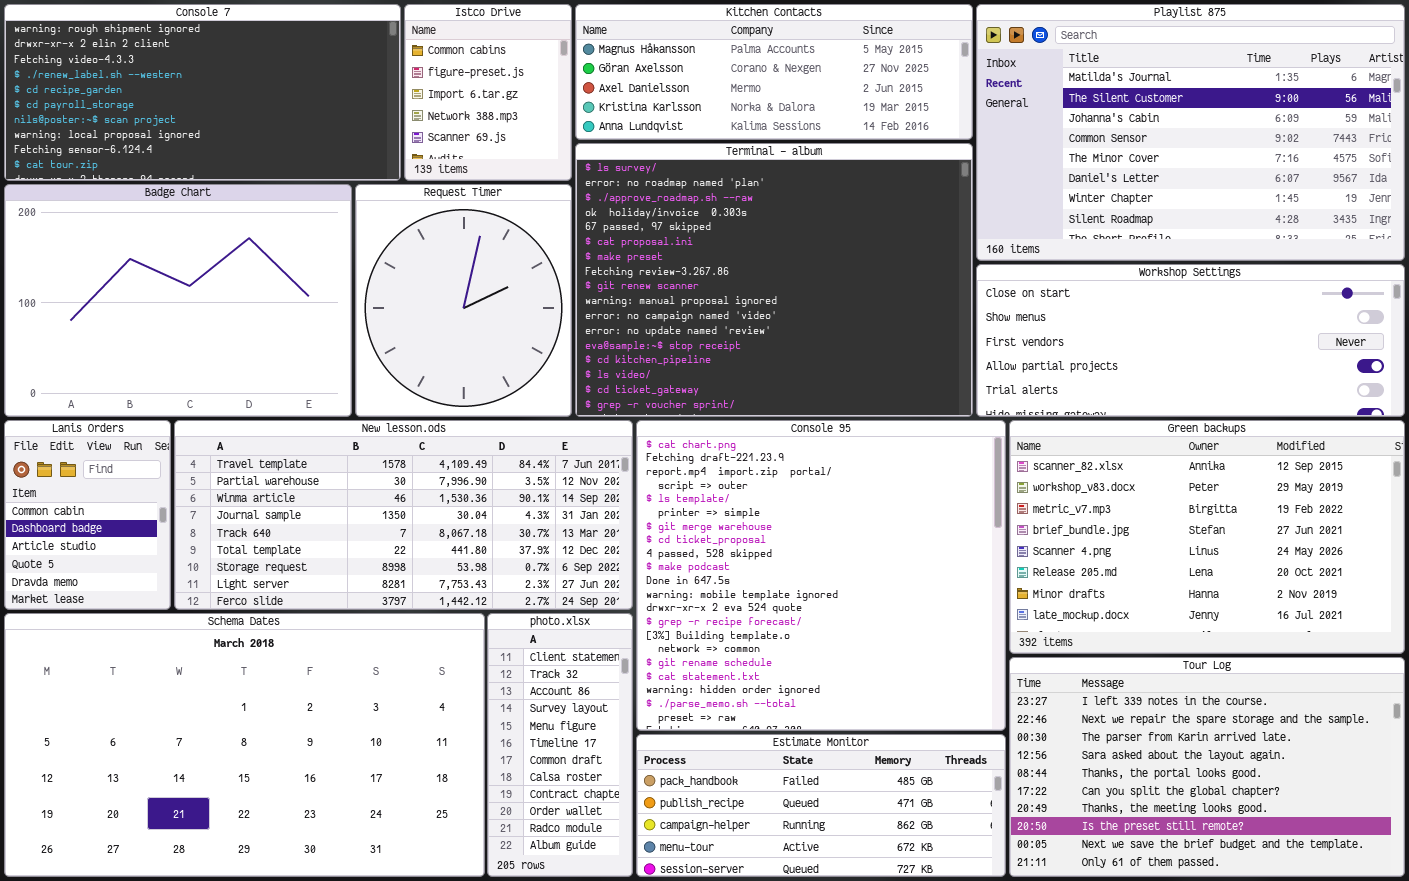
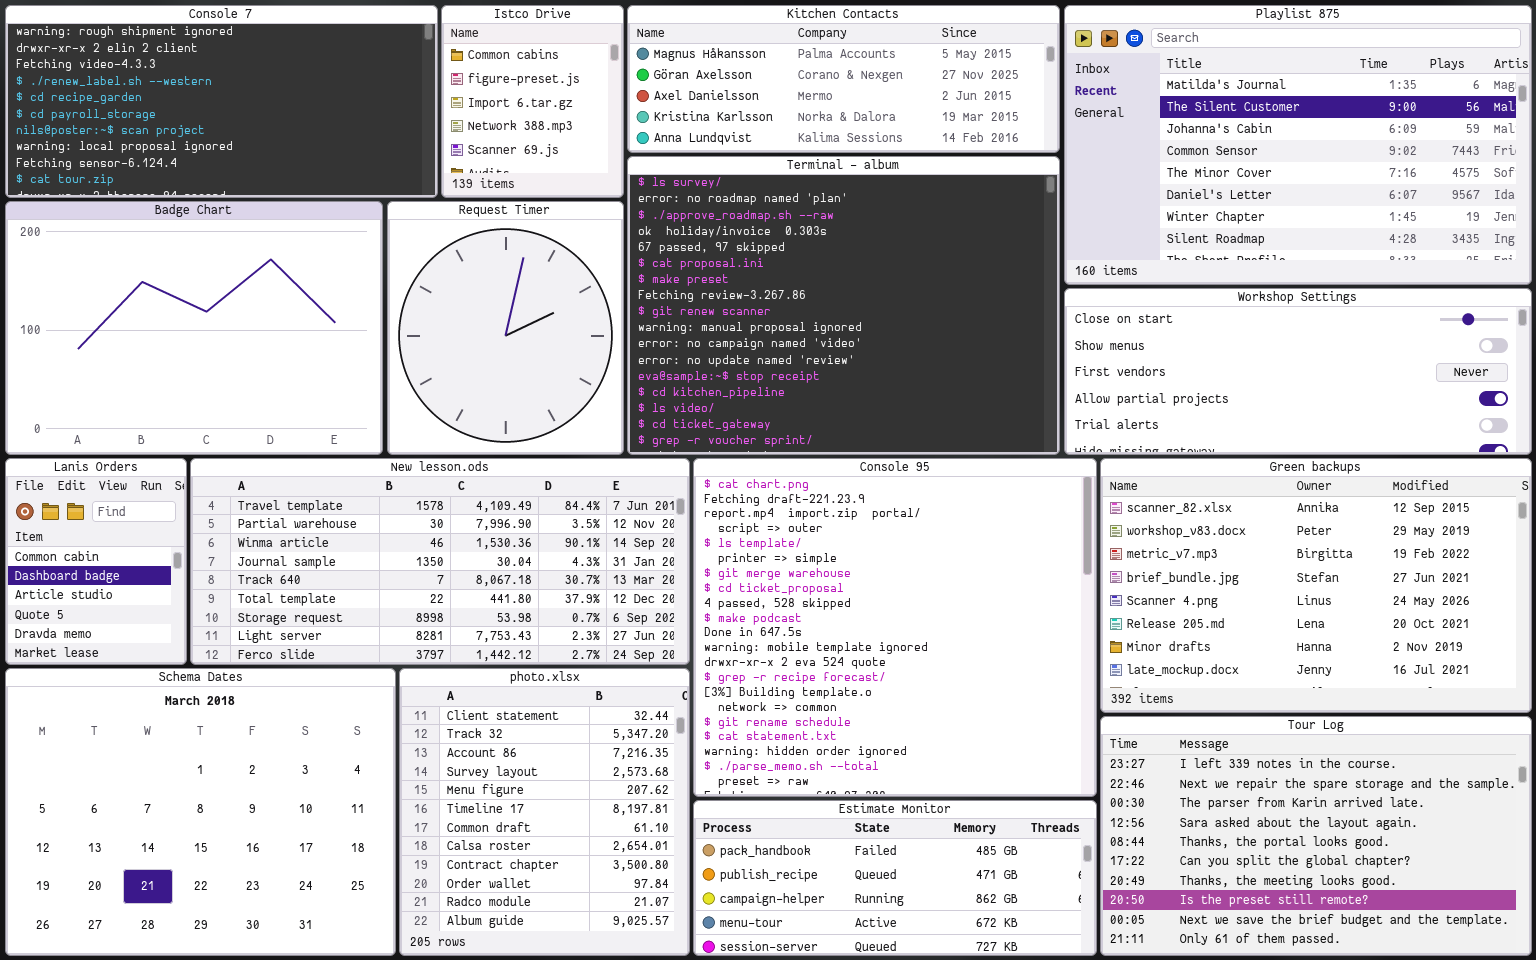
Schema Dates: [4,613,485,877] -> [5,668,396,956], resized
photo.xlsx: [487,613,633,877] -> [399,668,690,956], resized

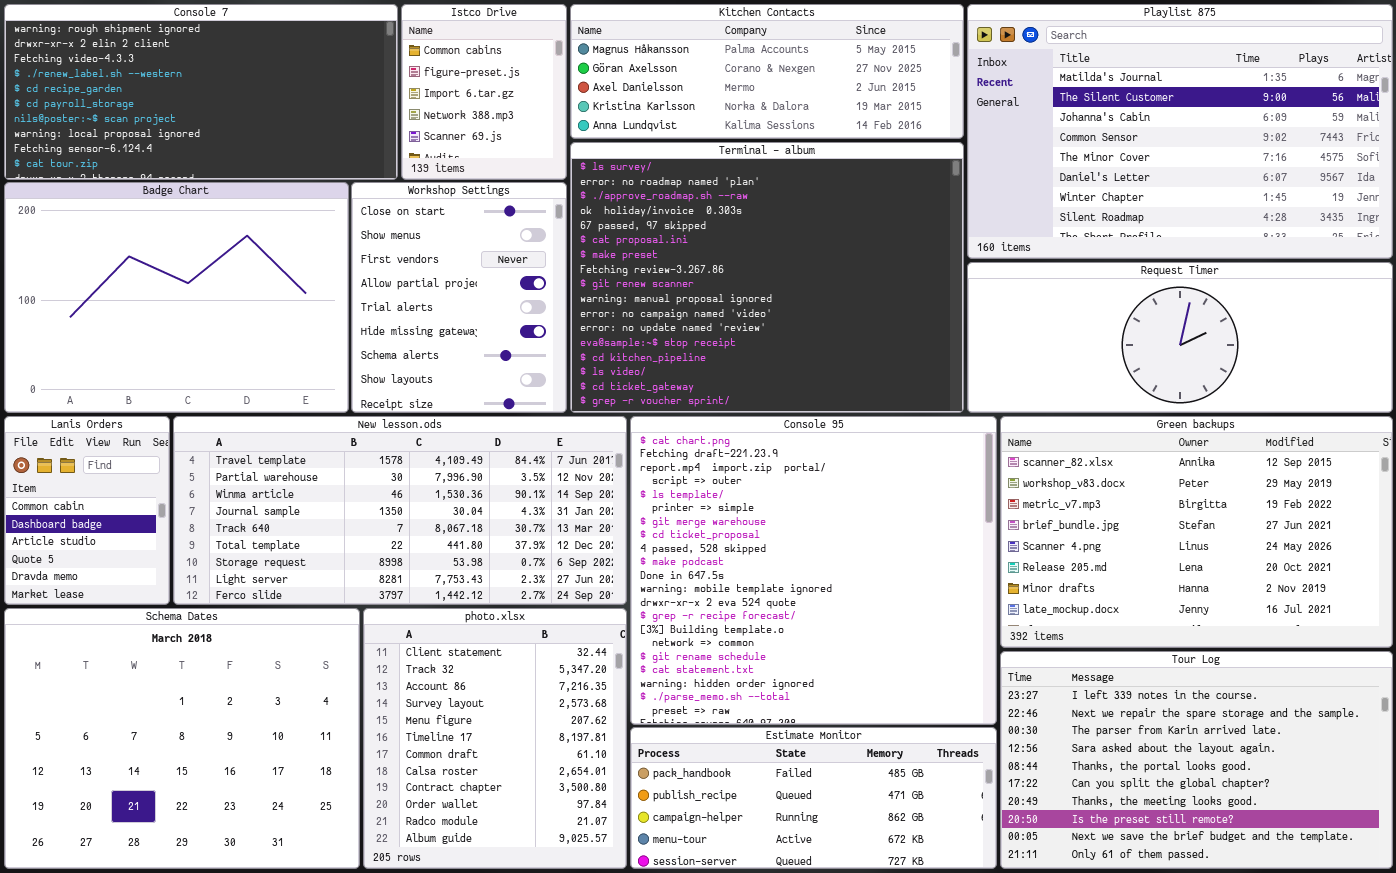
Request Timer: [387,201,624,455] -> [967,262,1393,413], moved, resized
Workshop Settings: [1064,288,1532,455] -> [351,182,567,413], moved, resized

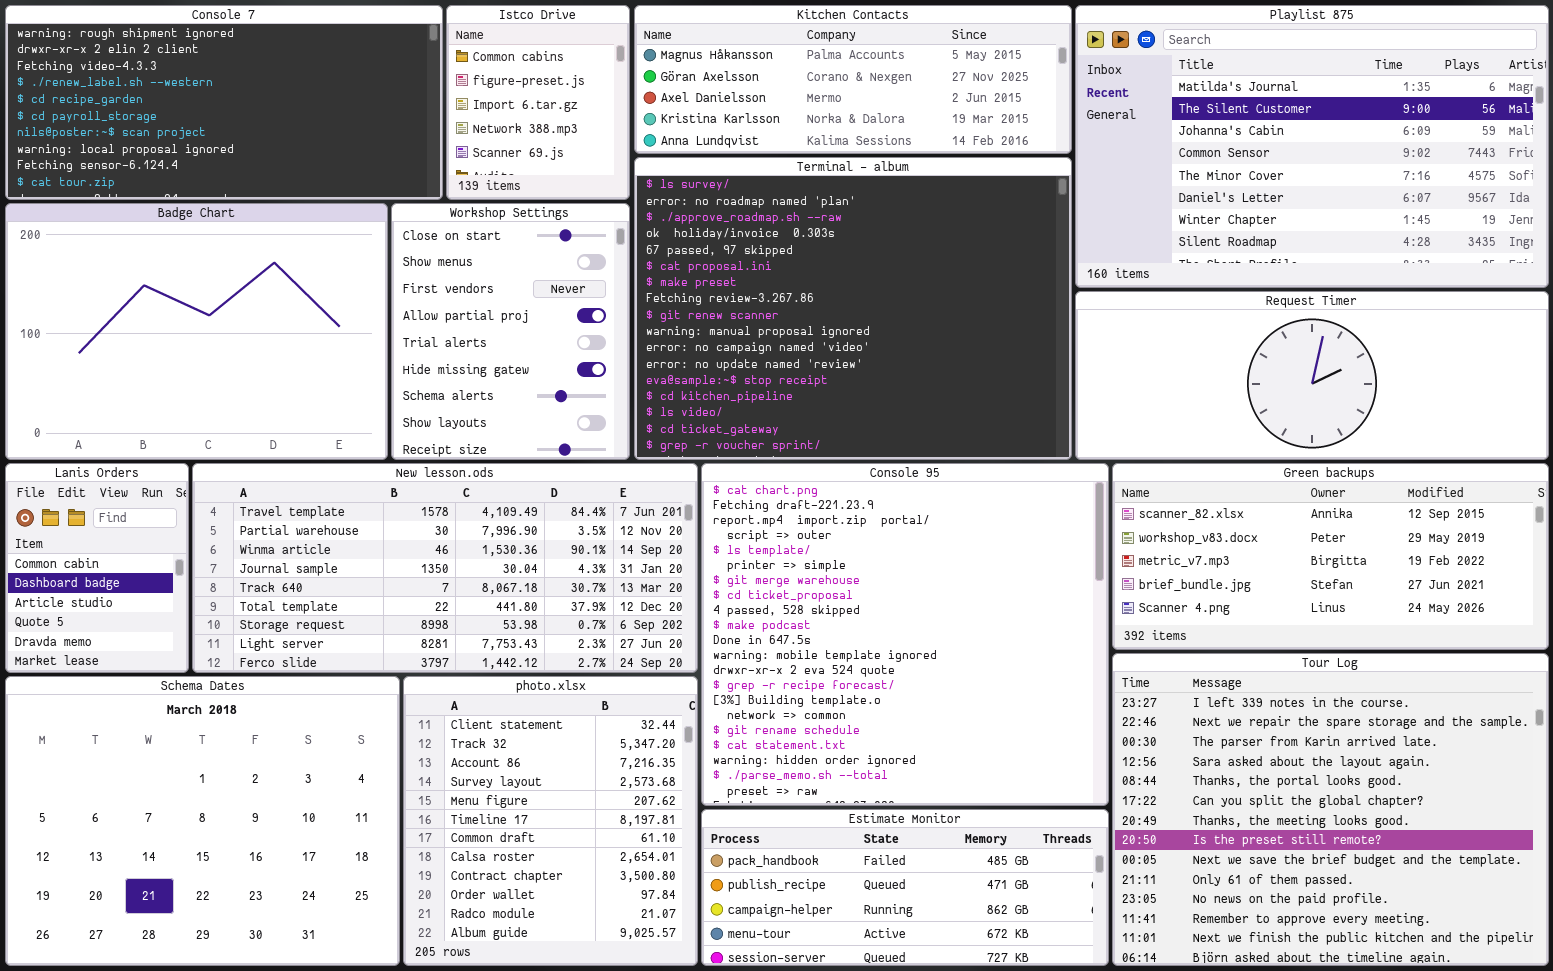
Green backups: [1000,416,1393,648] -> [1112,463,1549,650], resized
Tour Log: [1000,651,1393,869] -> [1112,653,1549,966], resized

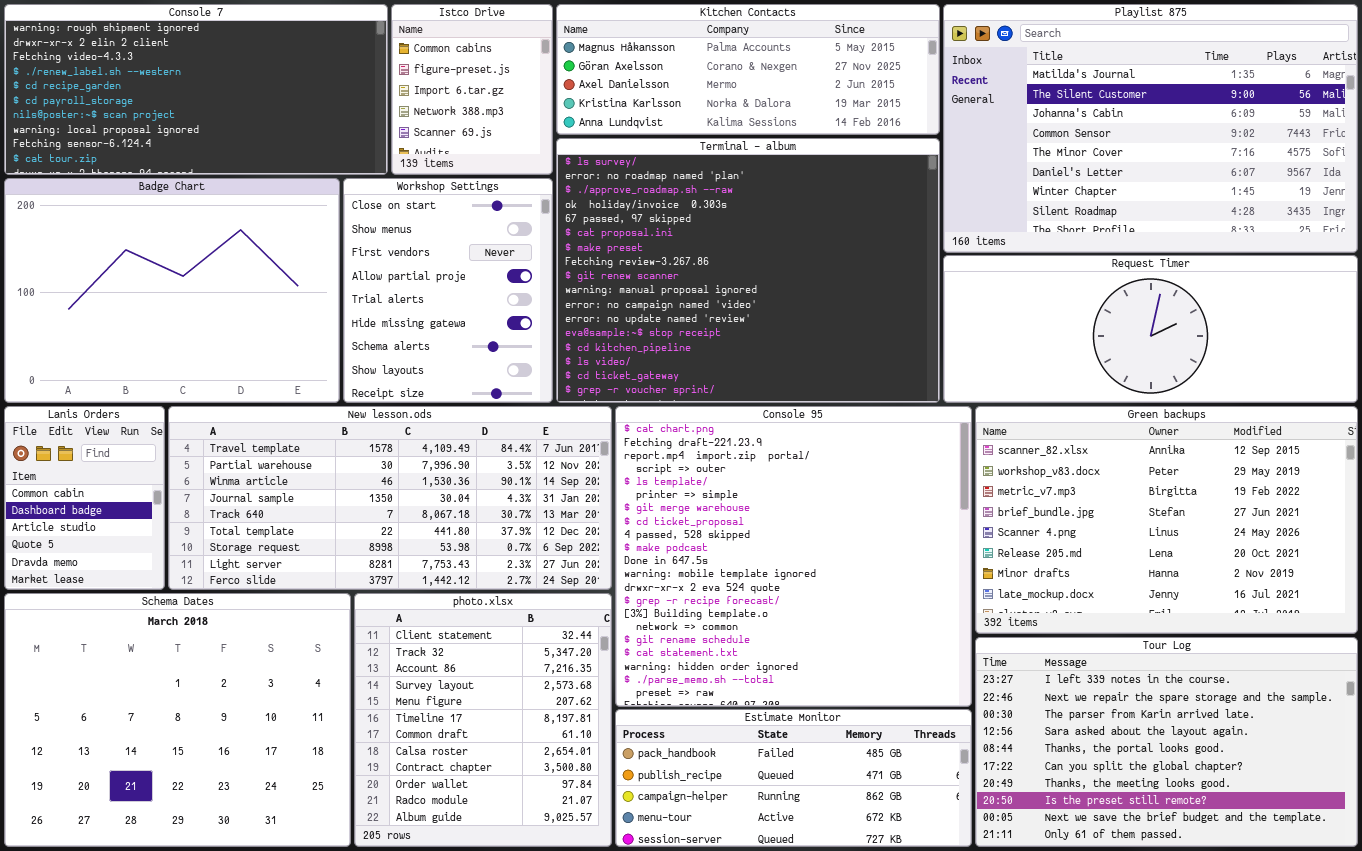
Green backups: [1112,463,1549,650] -> [975,406,1358,634], resized
Tour Log: [1112,653,1549,966] -> [975,637,1358,847], resized

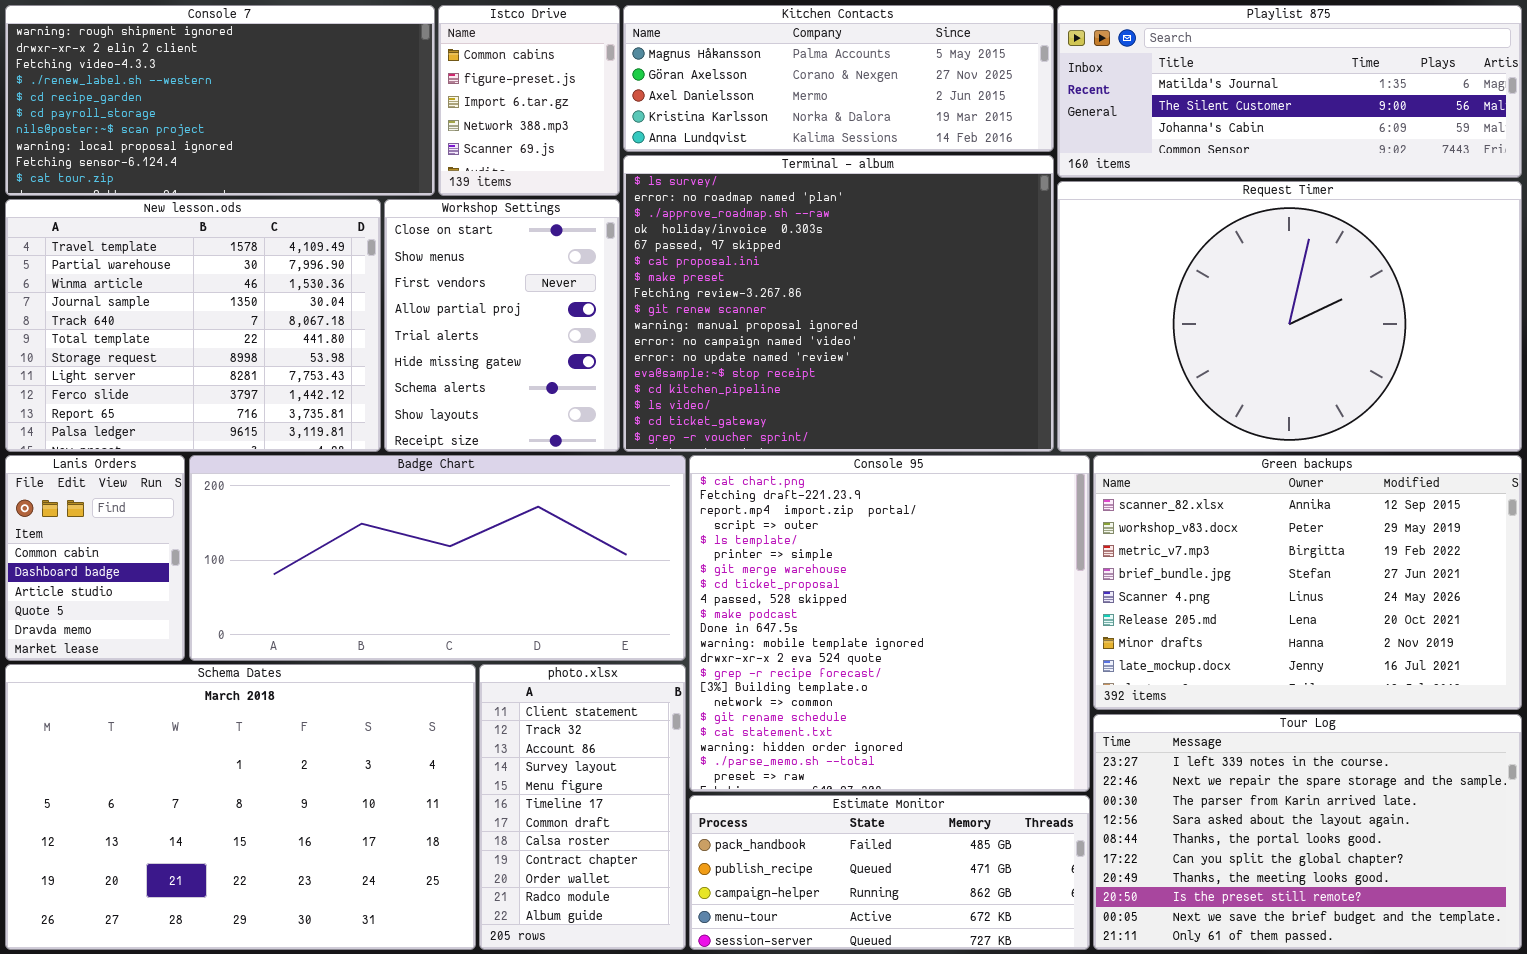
Playlist 875: [943,4,1358,253] -> [1057,5,1522,178], resized
Badge Chart: [4,178,340,403] -> [189,455,686,661], moved, resized
Request Timer: [943,255,1358,403] -> [1057,181,1522,452], resized
New lesson.ods: [168,406,612,590] -> [5,199,381,452], moved, resized
Schema Dates: [4,593,351,847] -> [5,664,476,950], resized
photo.xlsx: [354,593,612,847] -> [479,664,686,950], resized

